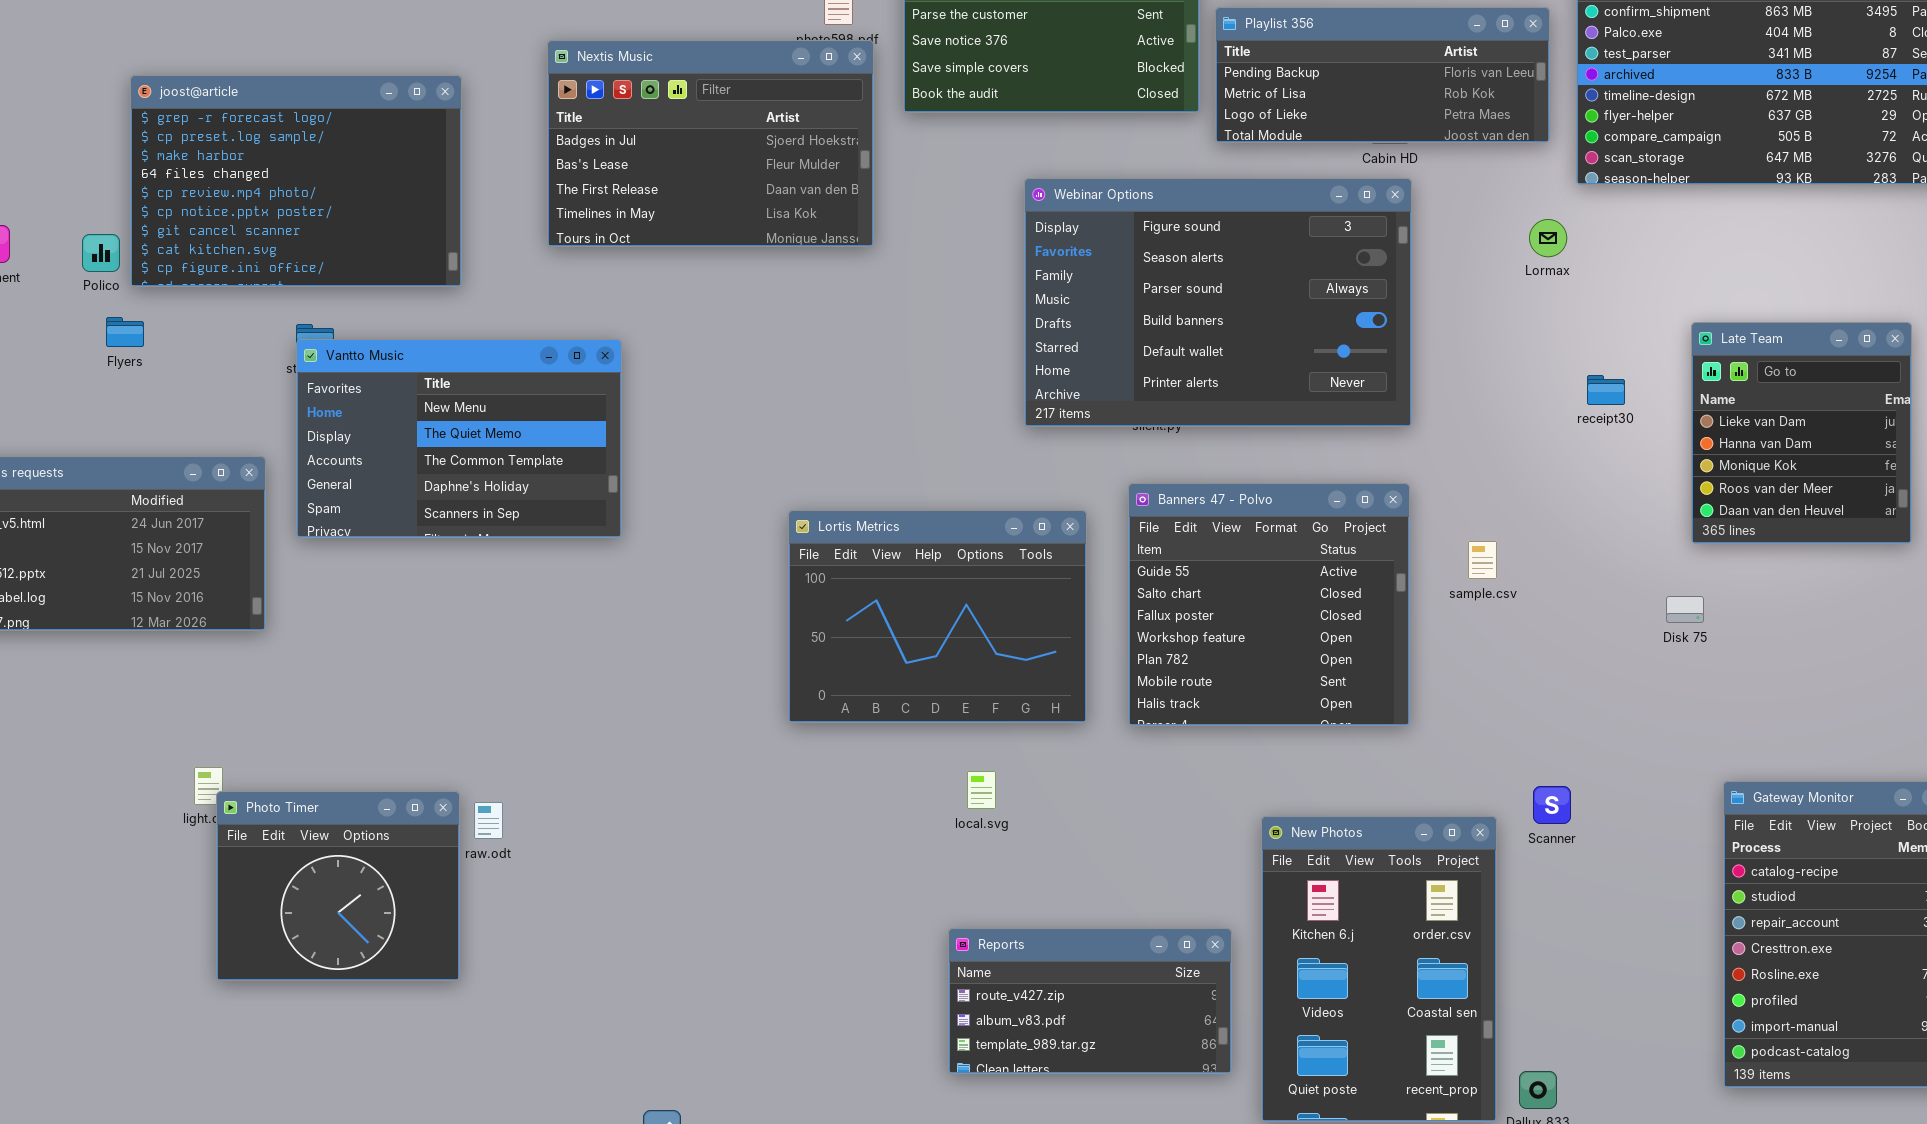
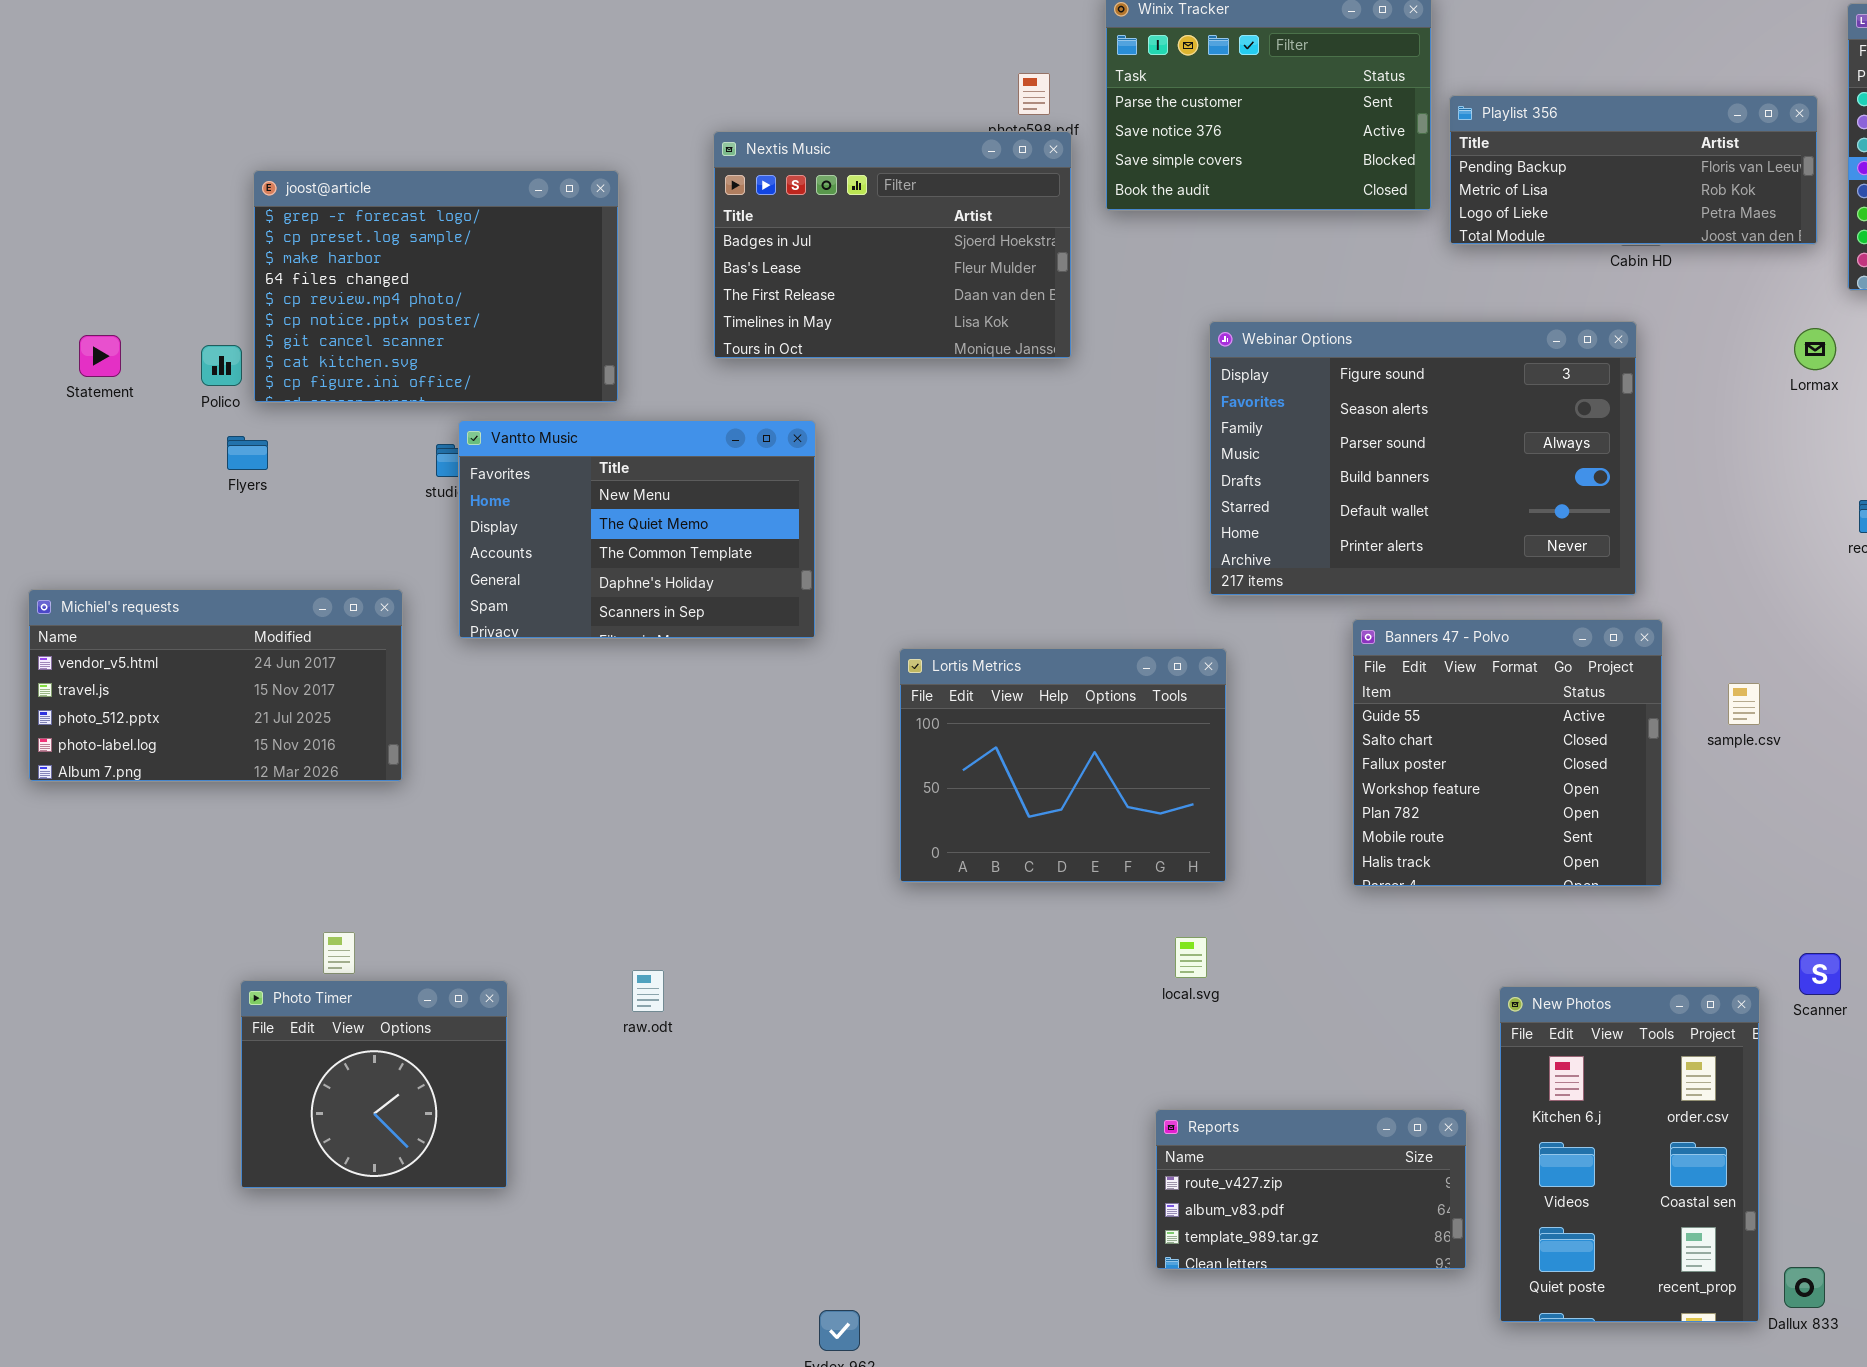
Webinar Options: [1024,178,1412,427] -> [1209,321,1637,596], moved
Vantto Music: [296,339,622,538] -> [458,420,816,639], moved
Lortis Metrics: [788,510,1087,723] -> [899,648,1227,883], moved
Photo Timer: [216,791,460,981] -> [240,980,508,1189], moved

